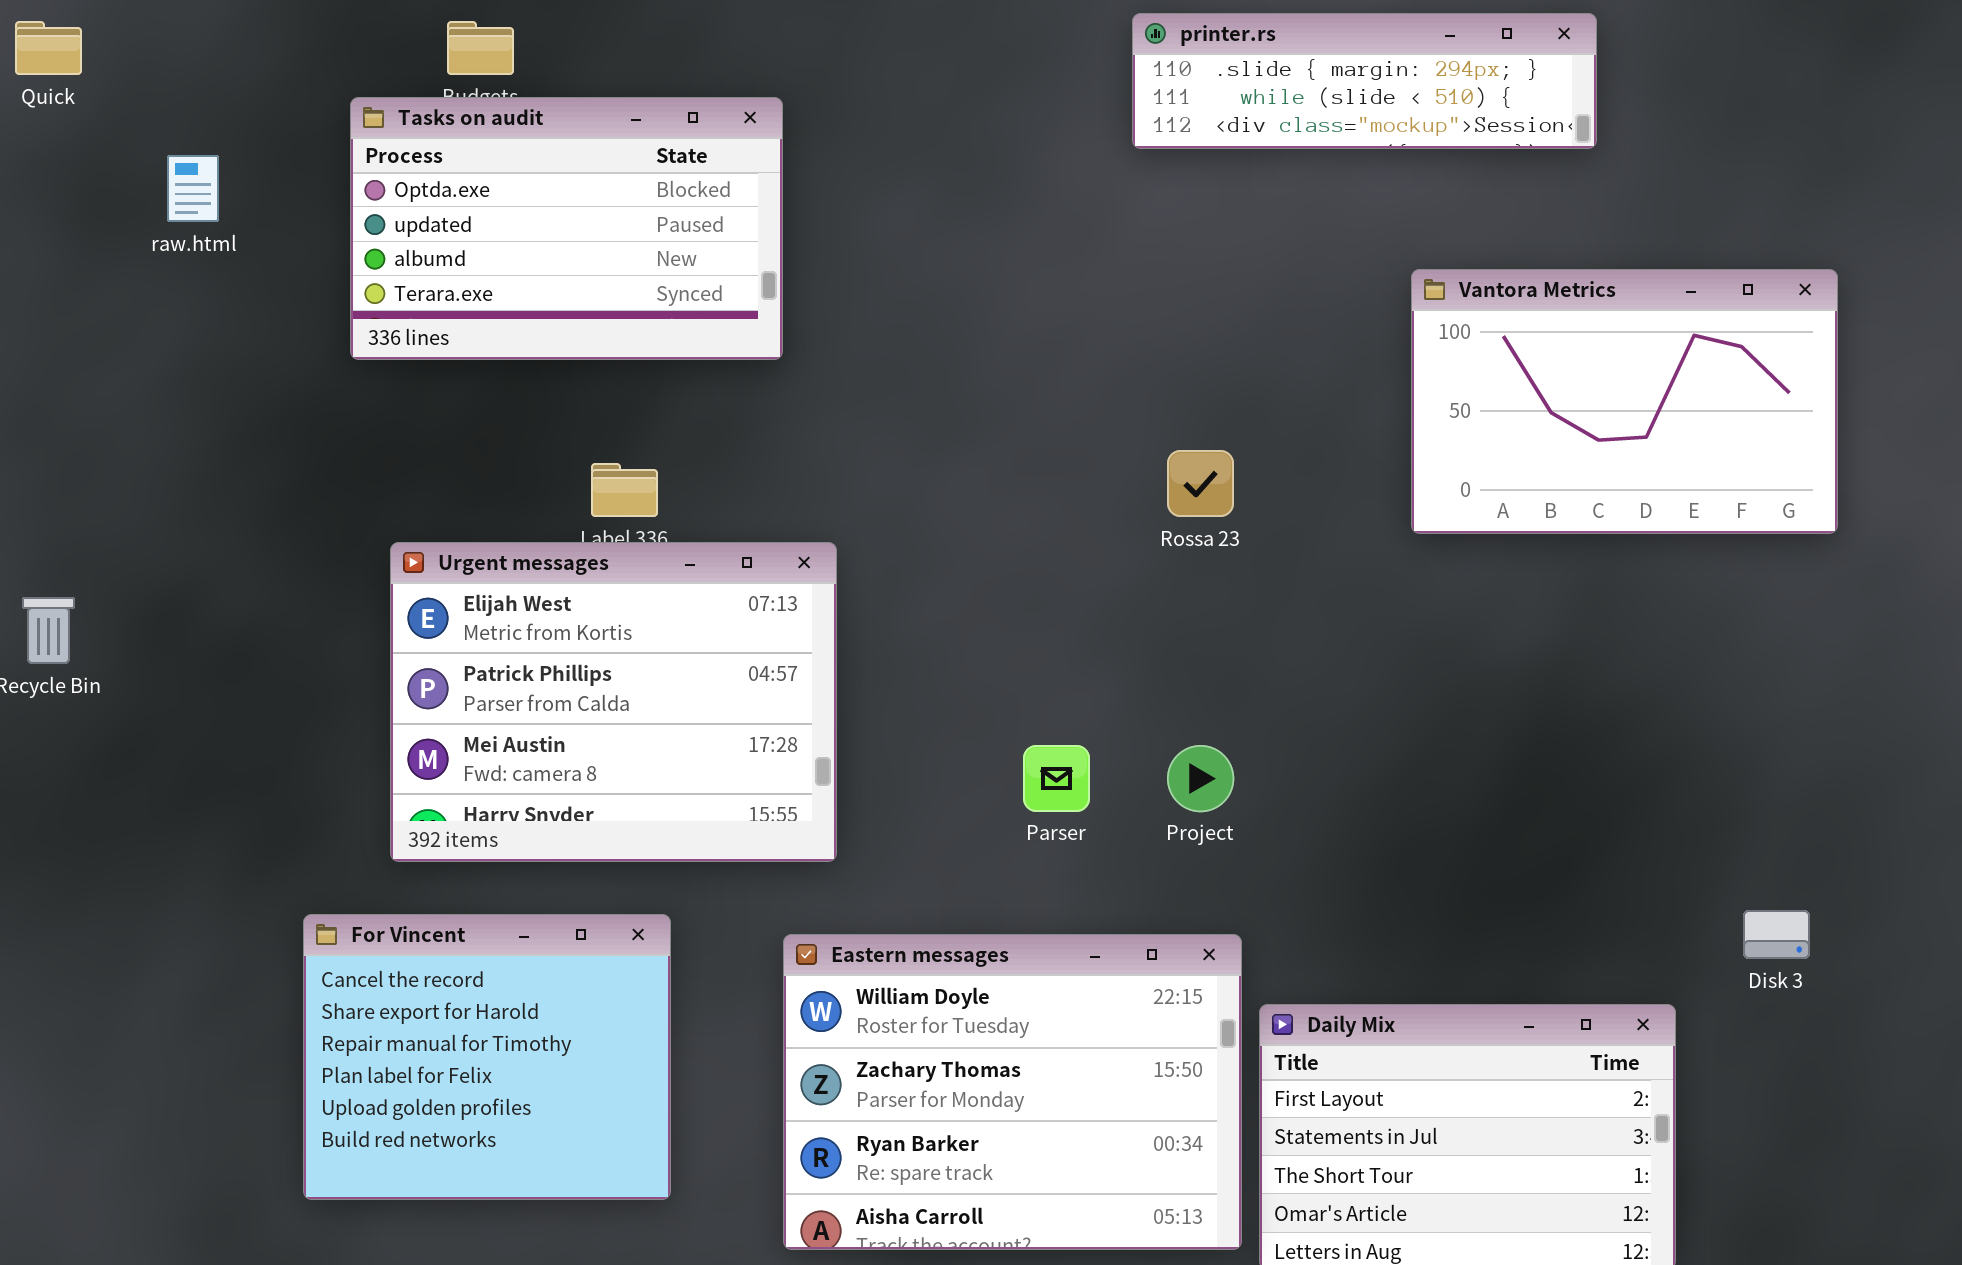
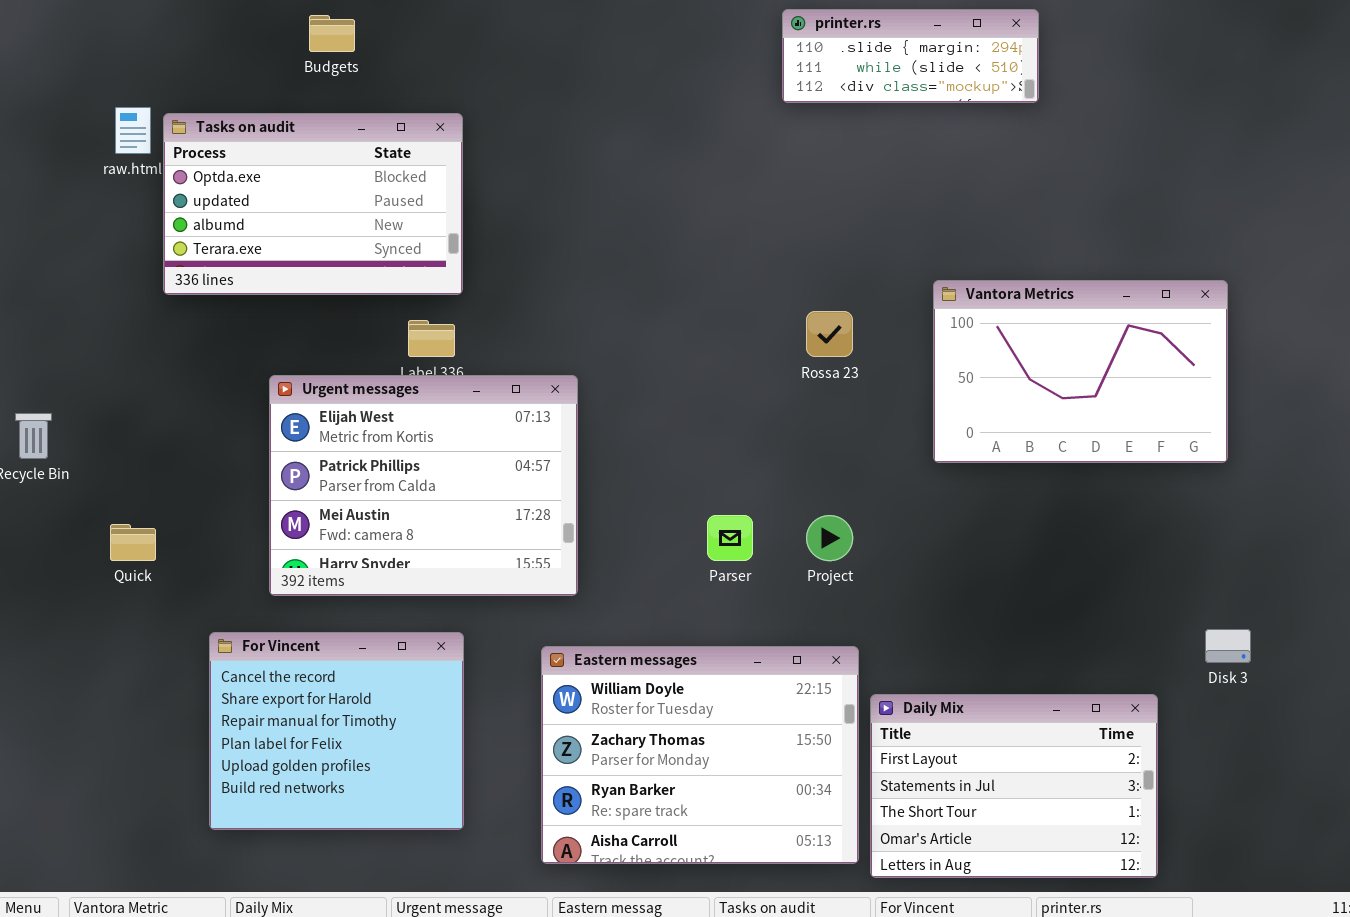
printer.rs: [1132,13,1597,149] -> [782,9,1039,103], resized
Quick: [15,21,82,75] -> [110,524,156,561], moved
Tasks on audit: [350,97,783,360] -> [163,113,463,295], moved
Vantora Metrics: [1411,269,1838,534] -> [933,280,1228,463], moved

